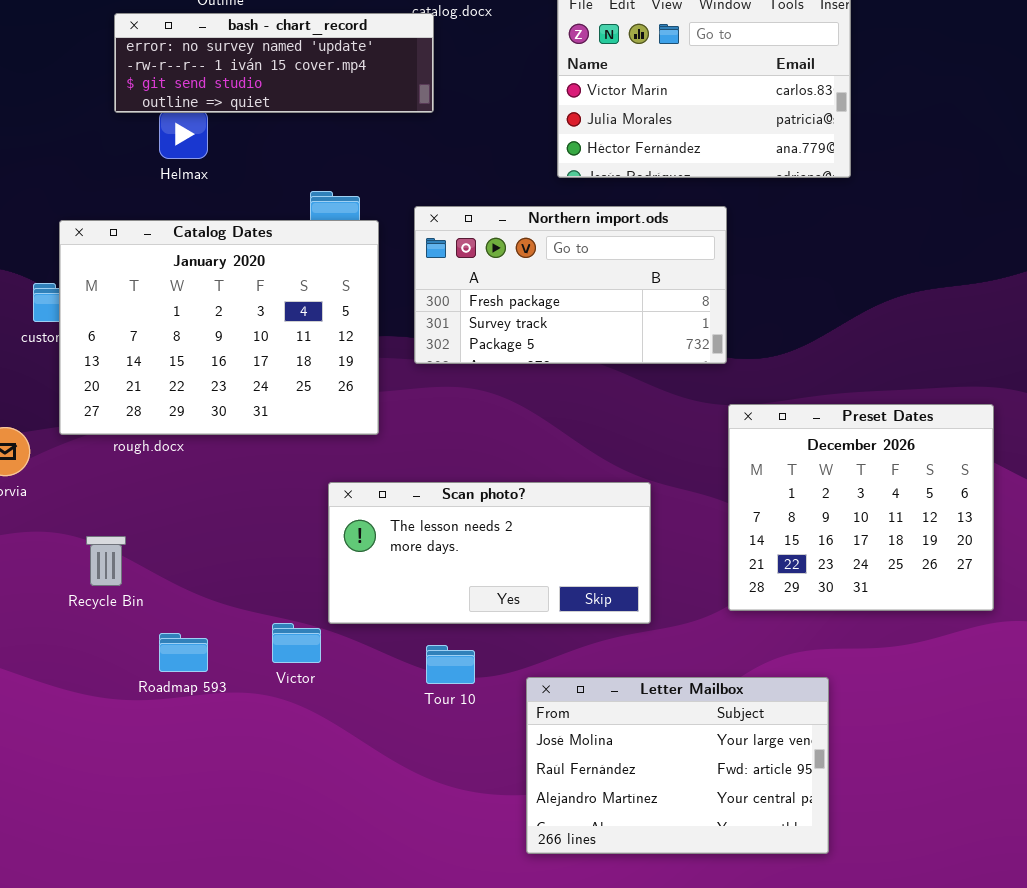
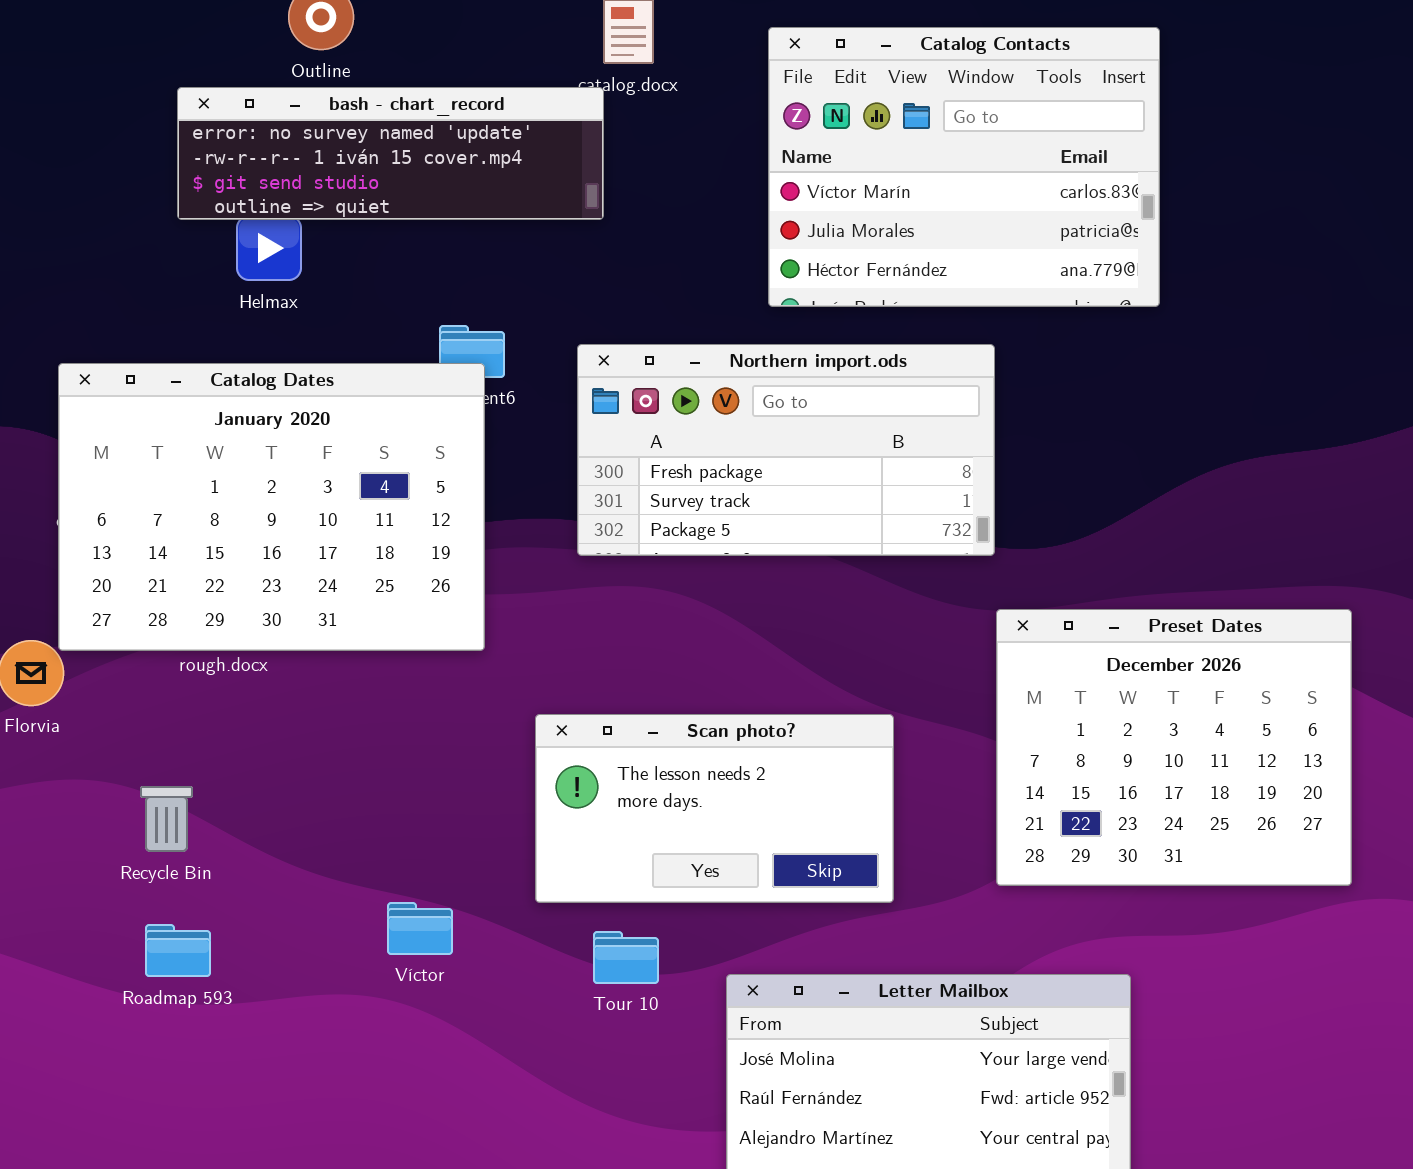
Catalog Dates: [59,220,379,435] -> [58,363,485,651], moved
Scan photo?: [328,482,651,624] -> [535,714,894,903], resized
Roadmap 593: [159,633,208,672] -> [145,924,211,977], moved

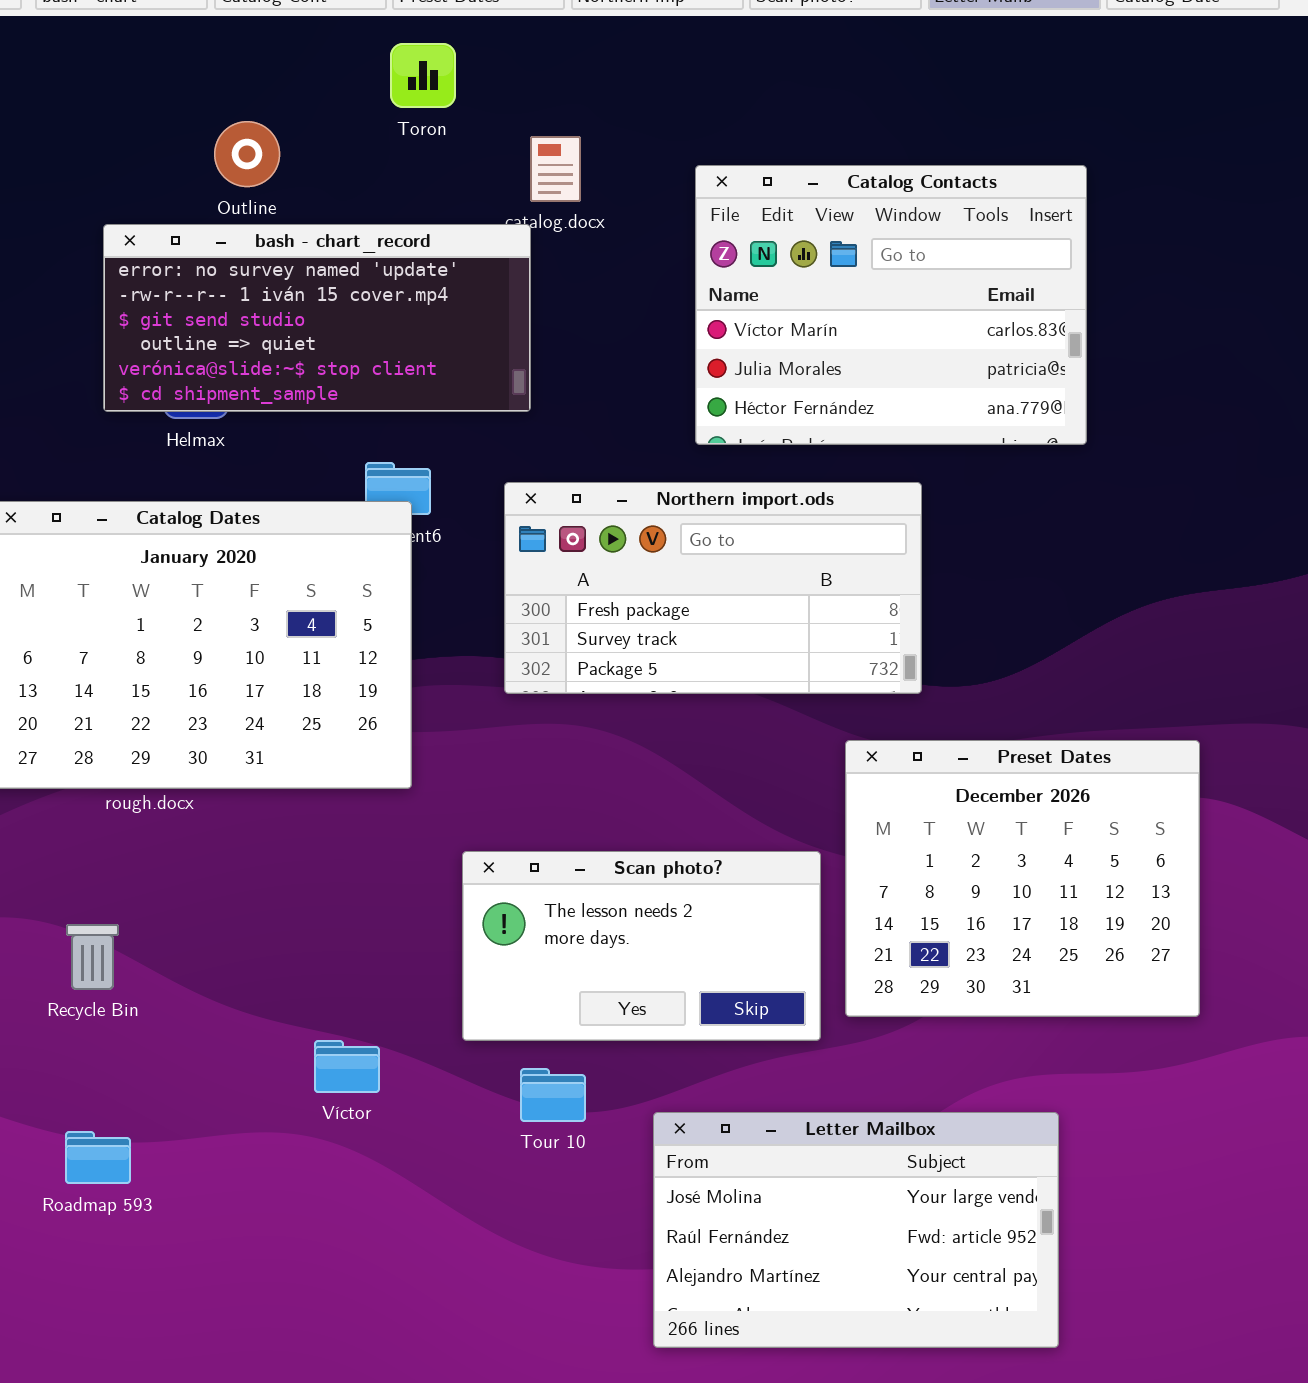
bash - chart_record: [177,87,604,220] -> [103,224,531,412], resized
Preset Dates: [996,609,1352,886] -> [845,740,1200,1017], moved
Roadmap 593: [145,924,211,977] -> [65,1131,131,1184], moved

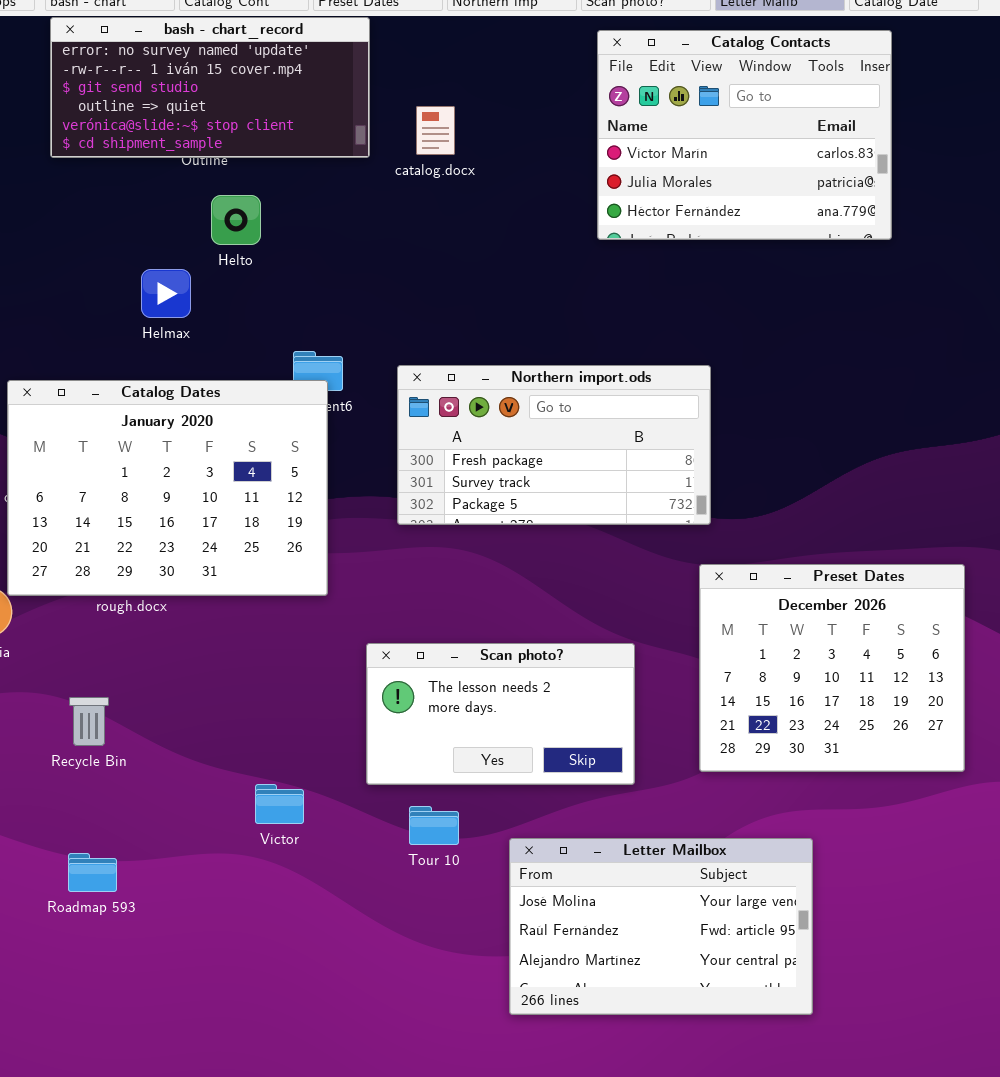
Catalog Contacts: [695,165,1087,445] -> [597,30,892,240], moved
bash - chart_record: [103,224,531,412] -> [50,17,370,158], moved
Preset Dates: [845,740,1200,1017] -> [699,564,965,772], moved

